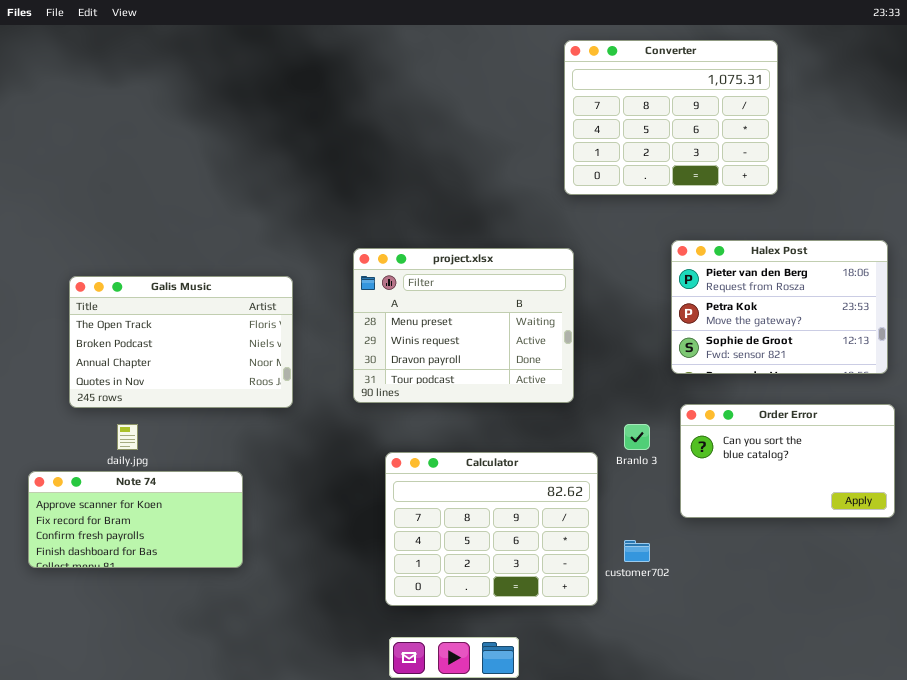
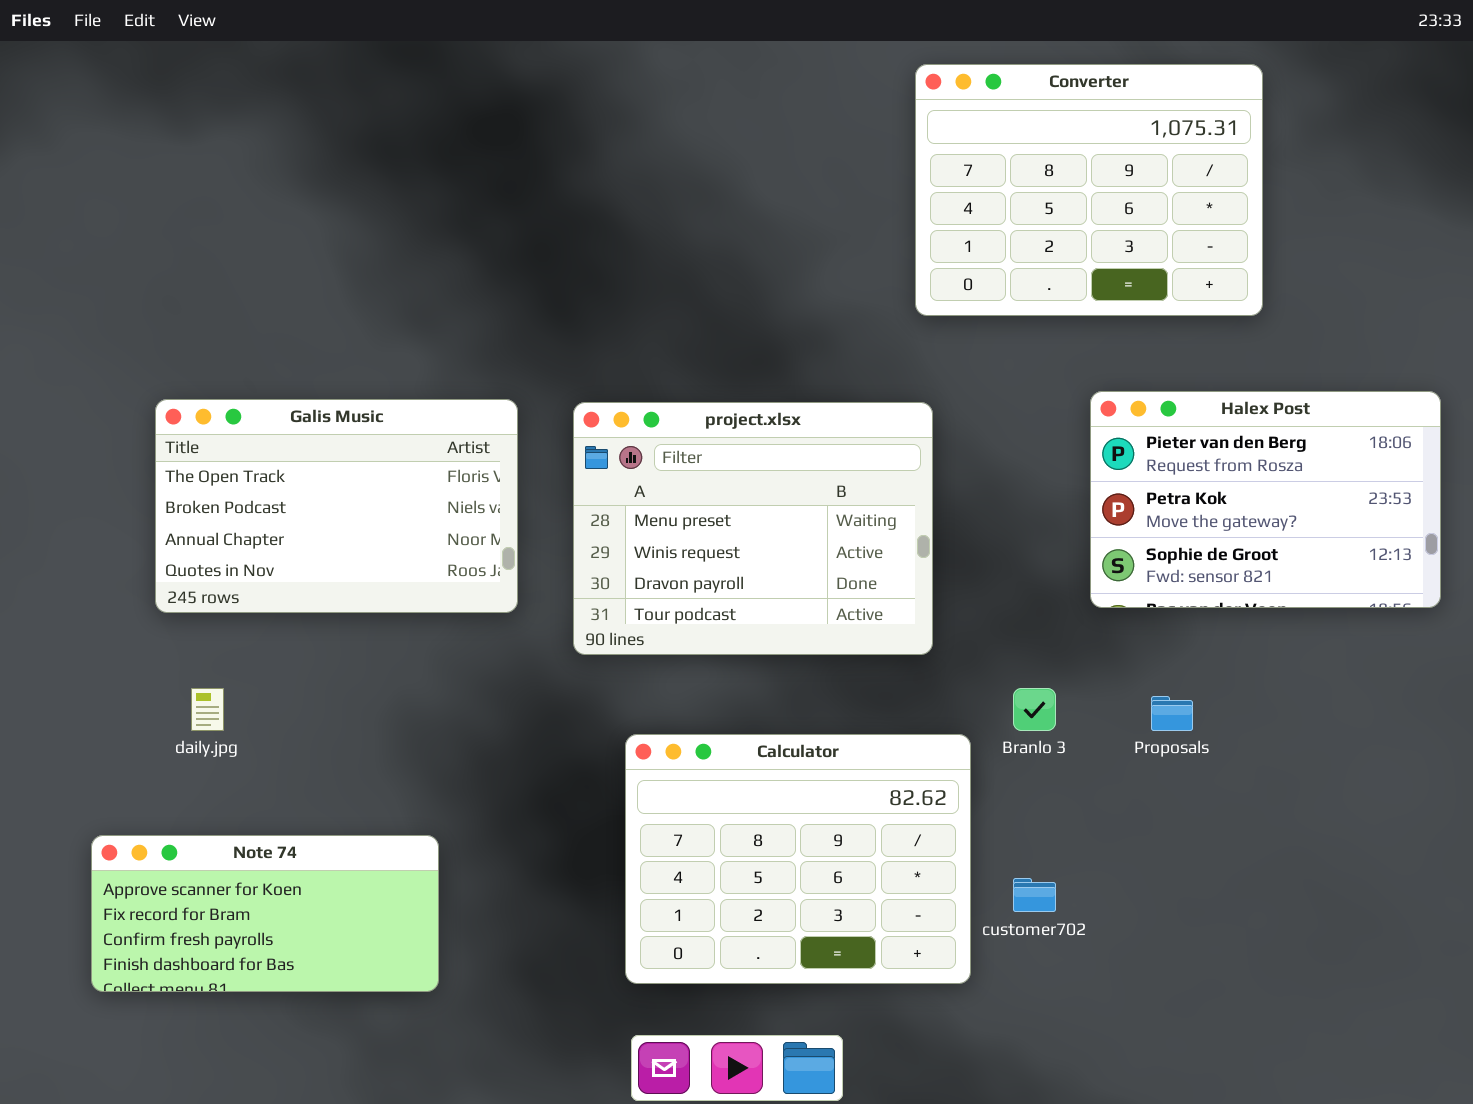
Galis Music: [69,276,293,408] -> [155,399,518,613], moved
Order Error: [680,404,895,518] -> none, closed
Note 74: [28,471,243,568] -> [91,835,439,992], moved

